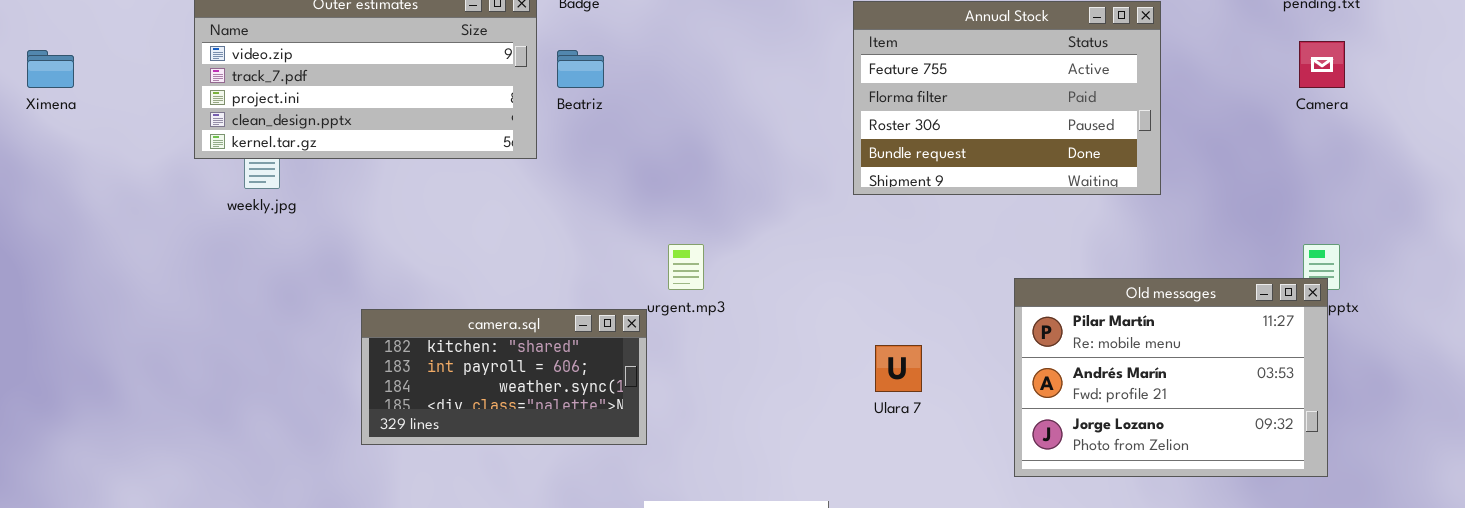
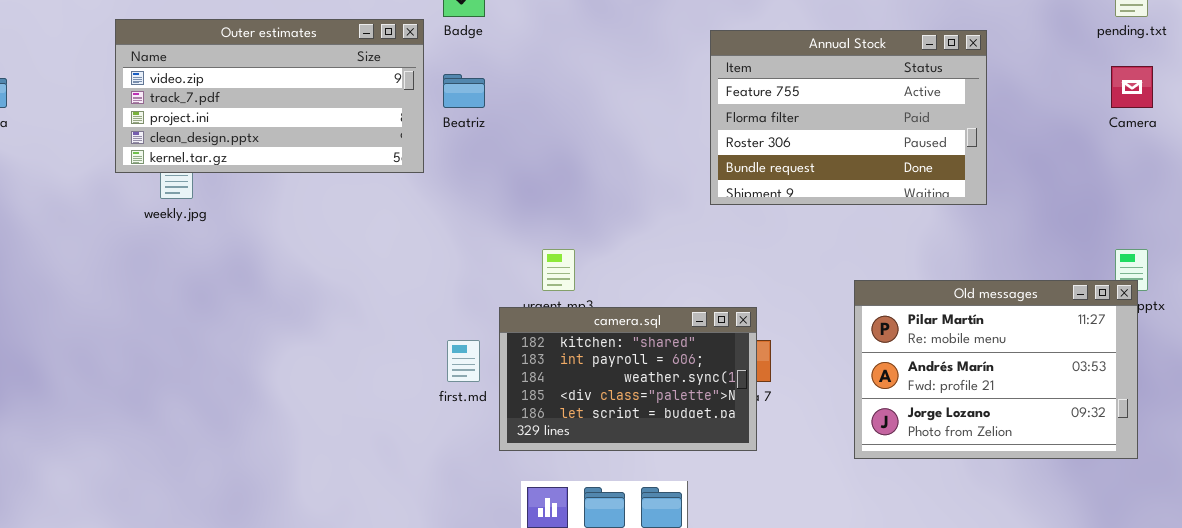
camera.sql: [361,309,647,445] -> [499,307,757,451], moved, resized

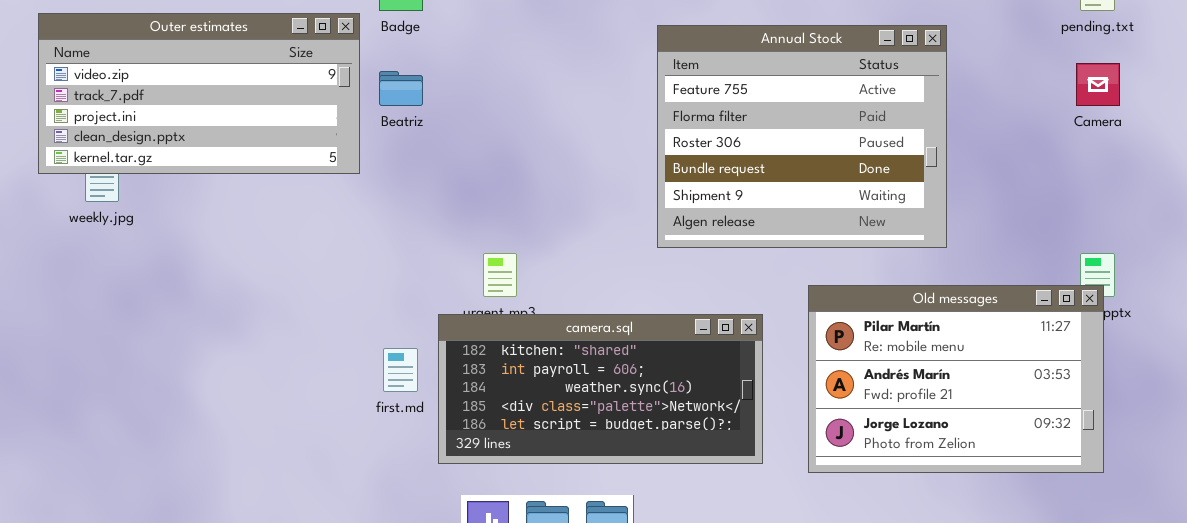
Annual Stock: [710,30,987,205] -> [657,25,947,248], resized
camera.sql: [499,307,757,451] -> [438,314,763,464], resized

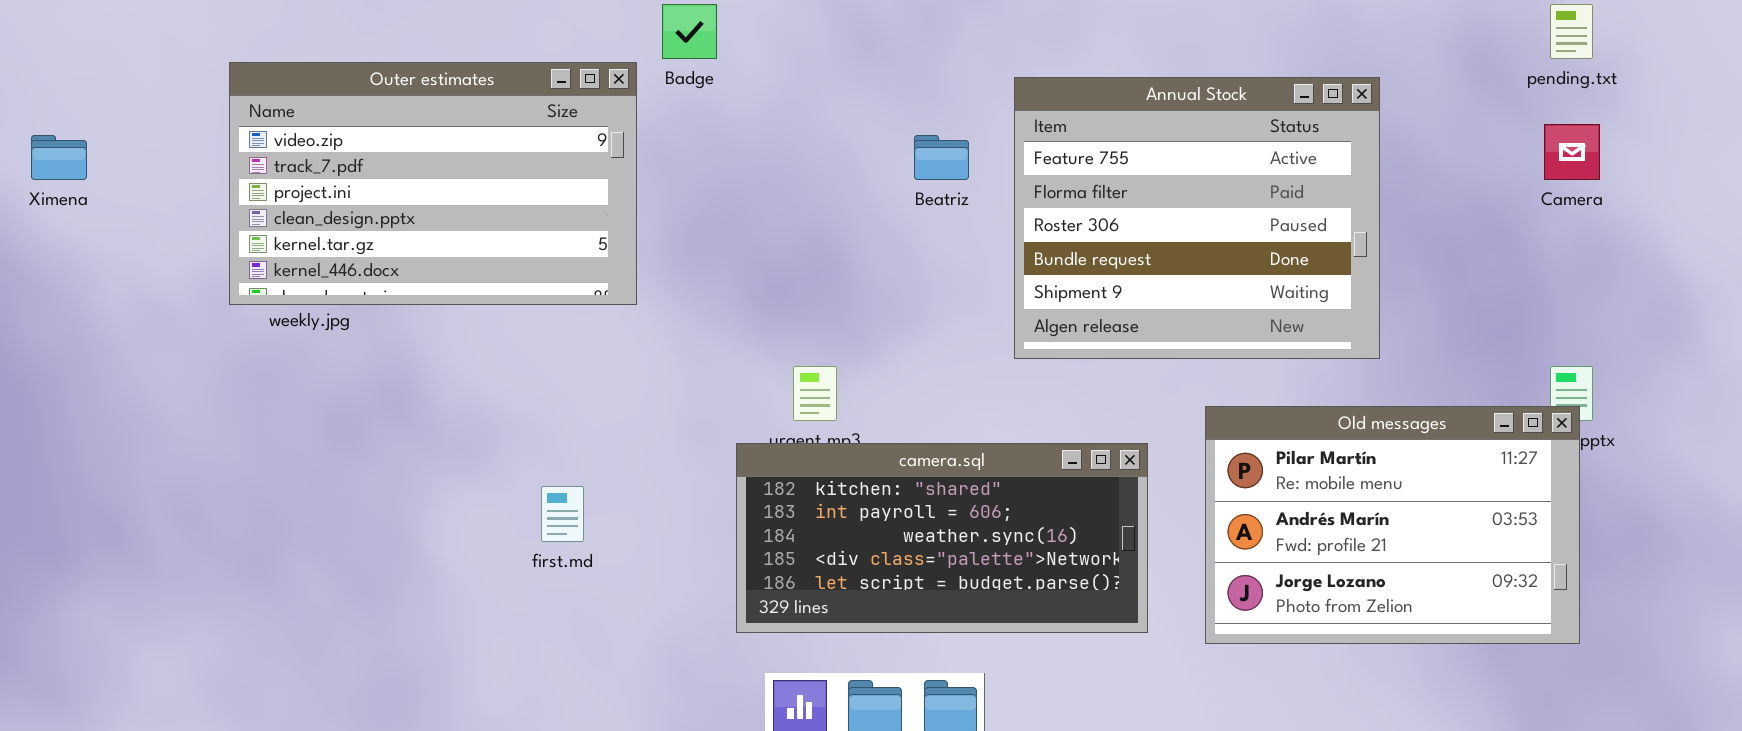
Outer estimates: [38,13,360,174] -> [229,62,637,305], resized
Beatriz: [379,71,423,106] -> [914,135,969,180], moved
first.md: [383,348,418,392] -> [541,486,584,542], moved

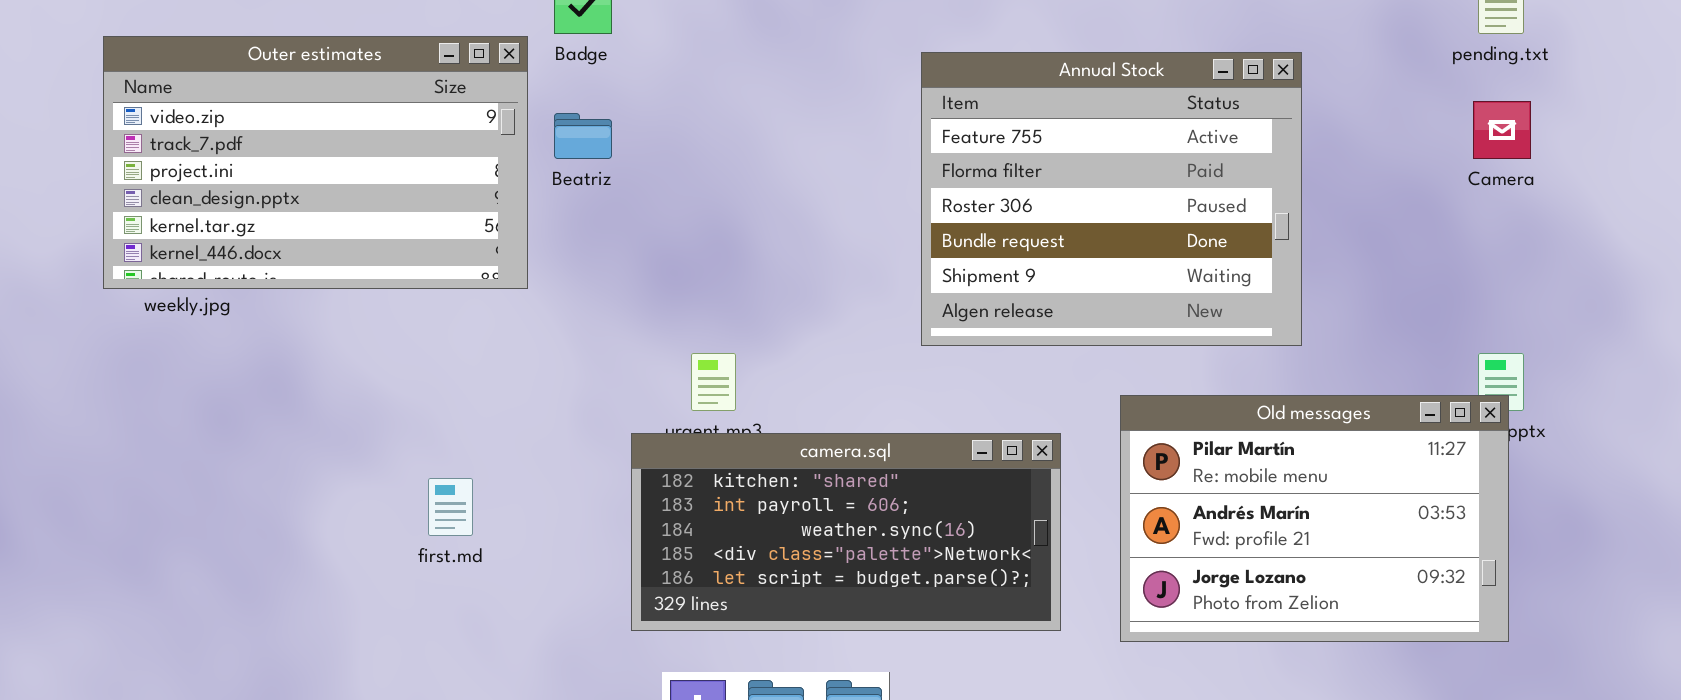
Beatriz: [914,135,969,180] -> [554,113,612,159], moved

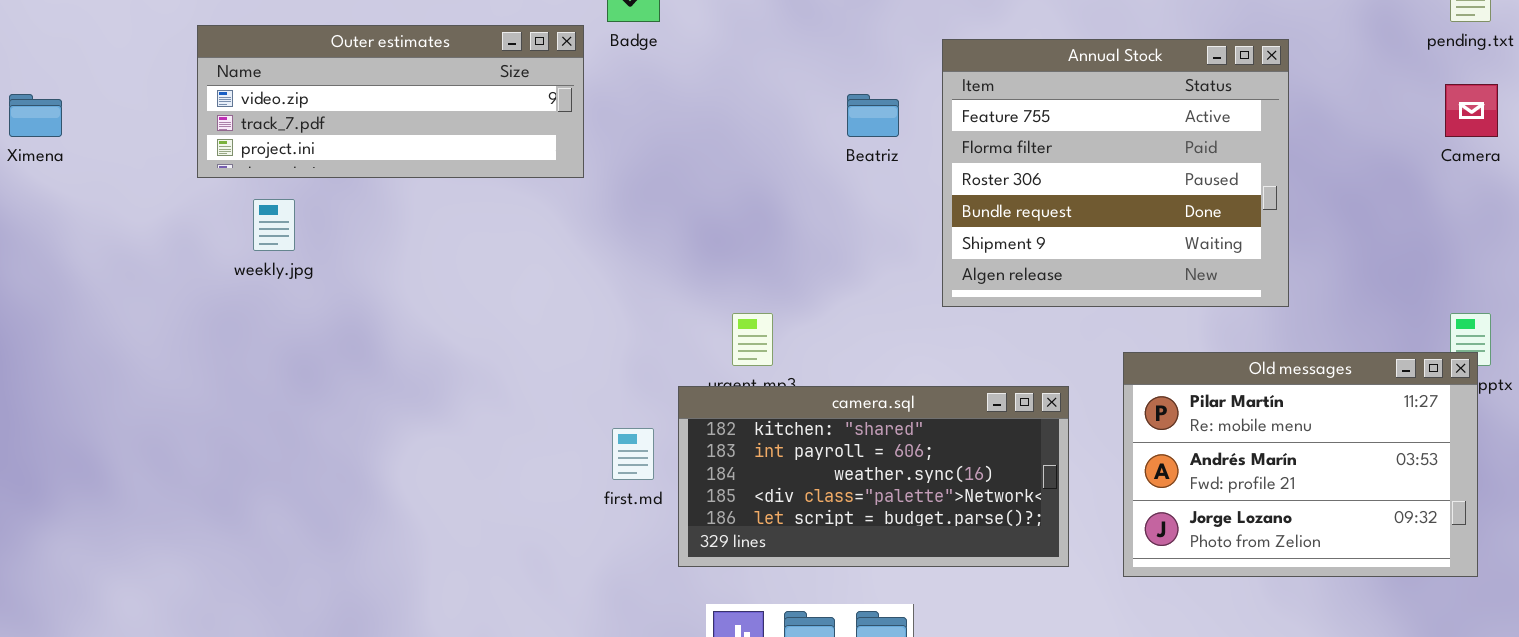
Outer estimates: [103,36,528,289] -> [197,25,584,178], resized
Beatriz: [554,113,612,159] -> [847,94,899,137], moved
first.md: [428,478,473,536] -> [612,428,654,480], moved

